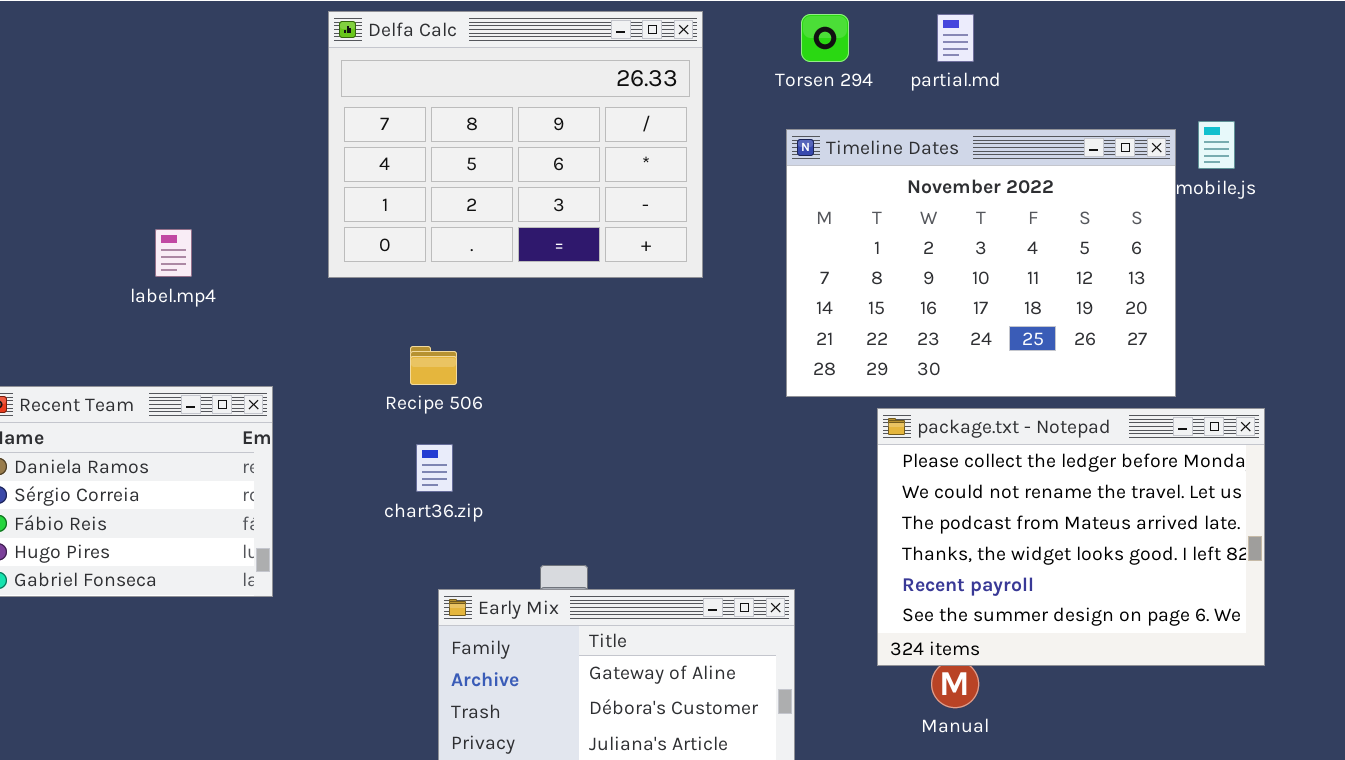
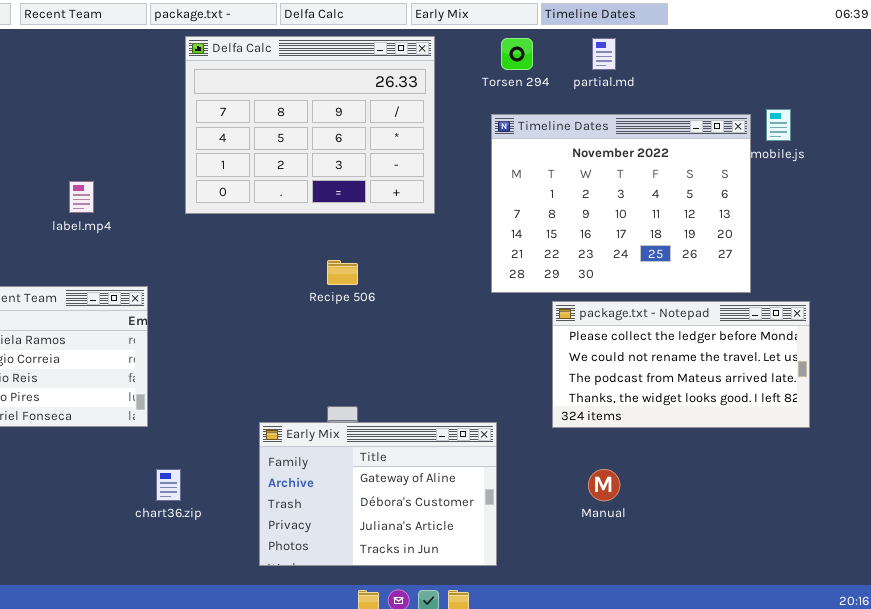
Recipe 506: [410,346,457,385] -> [327,260,358,285], moved
package.txt - Notepad: [877,408,1265,666] -> [552,301,810,428], resized
chart36.zip: [416,444,453,492] -> [156,469,181,501], moved

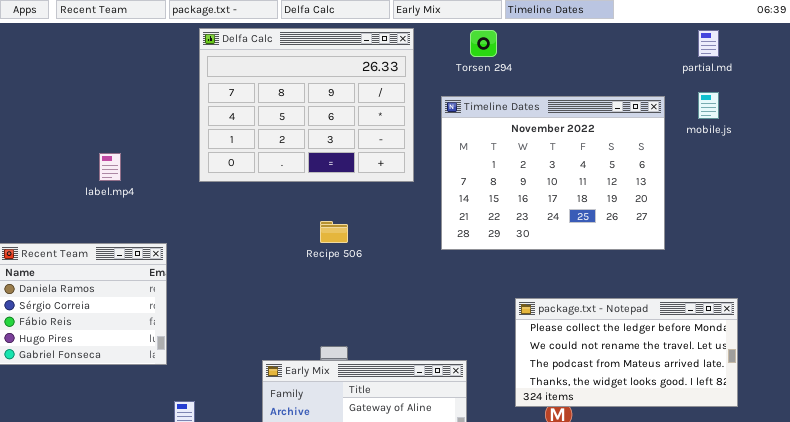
partial.md: [592,38,616,70] -> [698,30,719,57], moved
Timeline Dates: [491,114,751,293] -> [441,96,665,250], moved
package.txt - Notepad: [552,301,810,428] -> [515,298,738,407], moved

